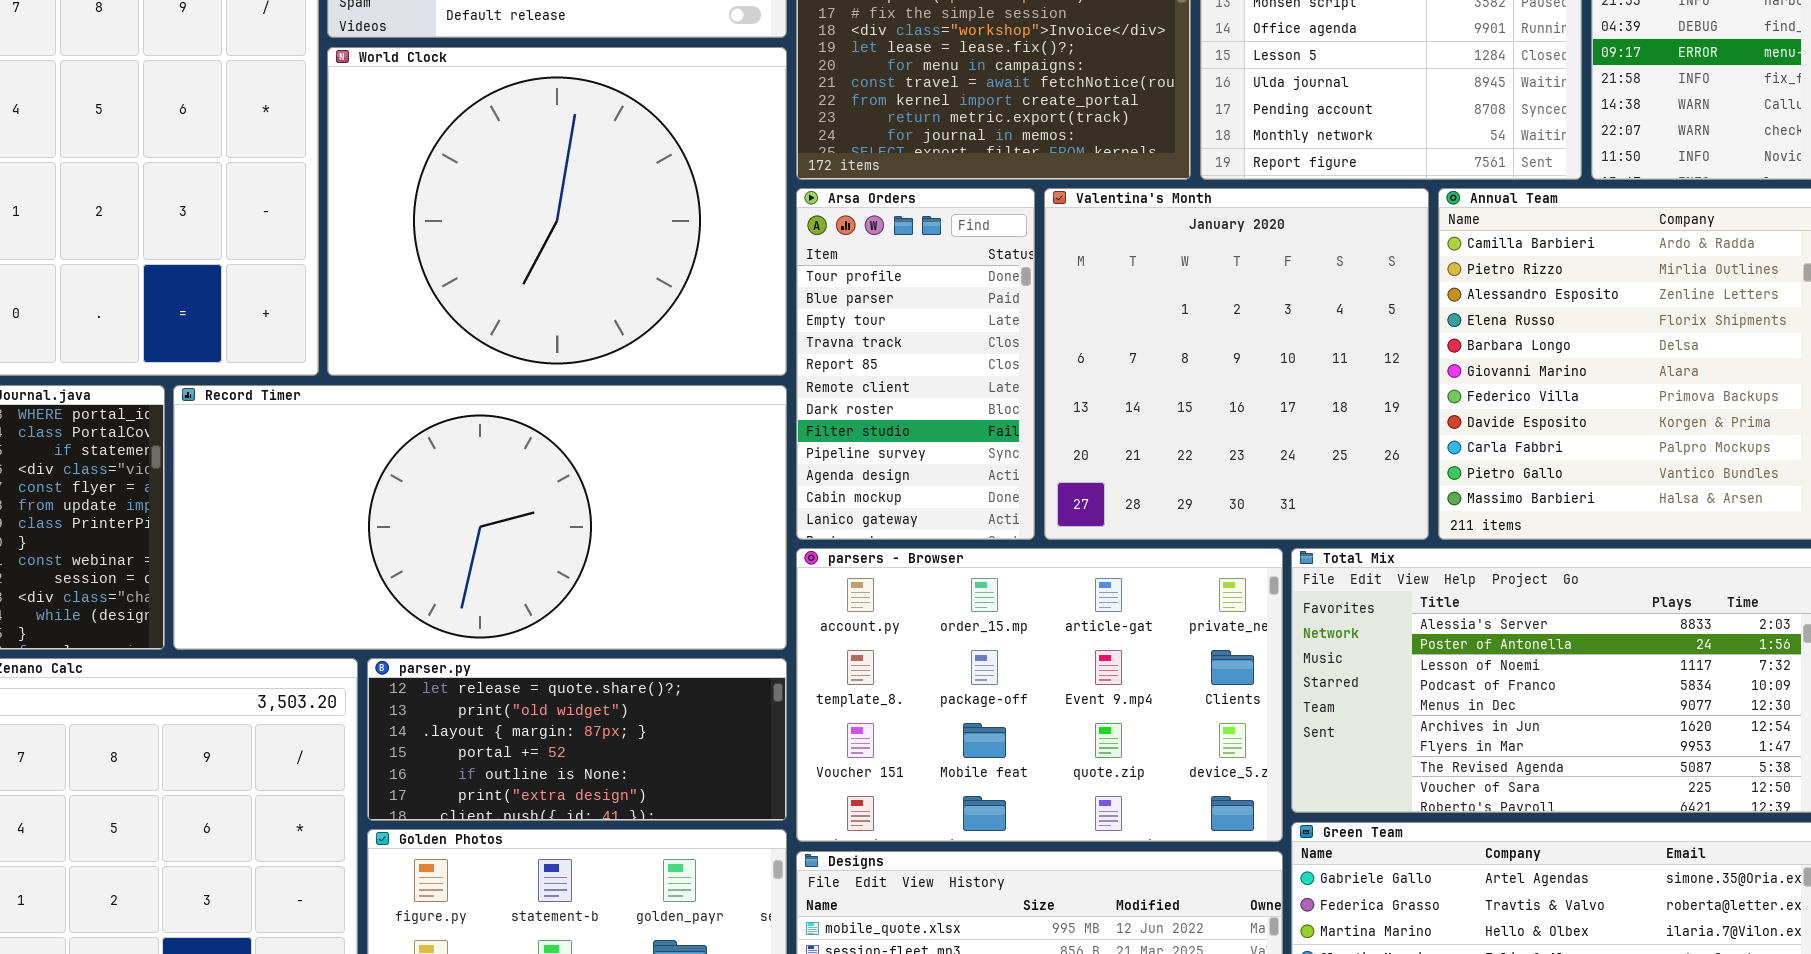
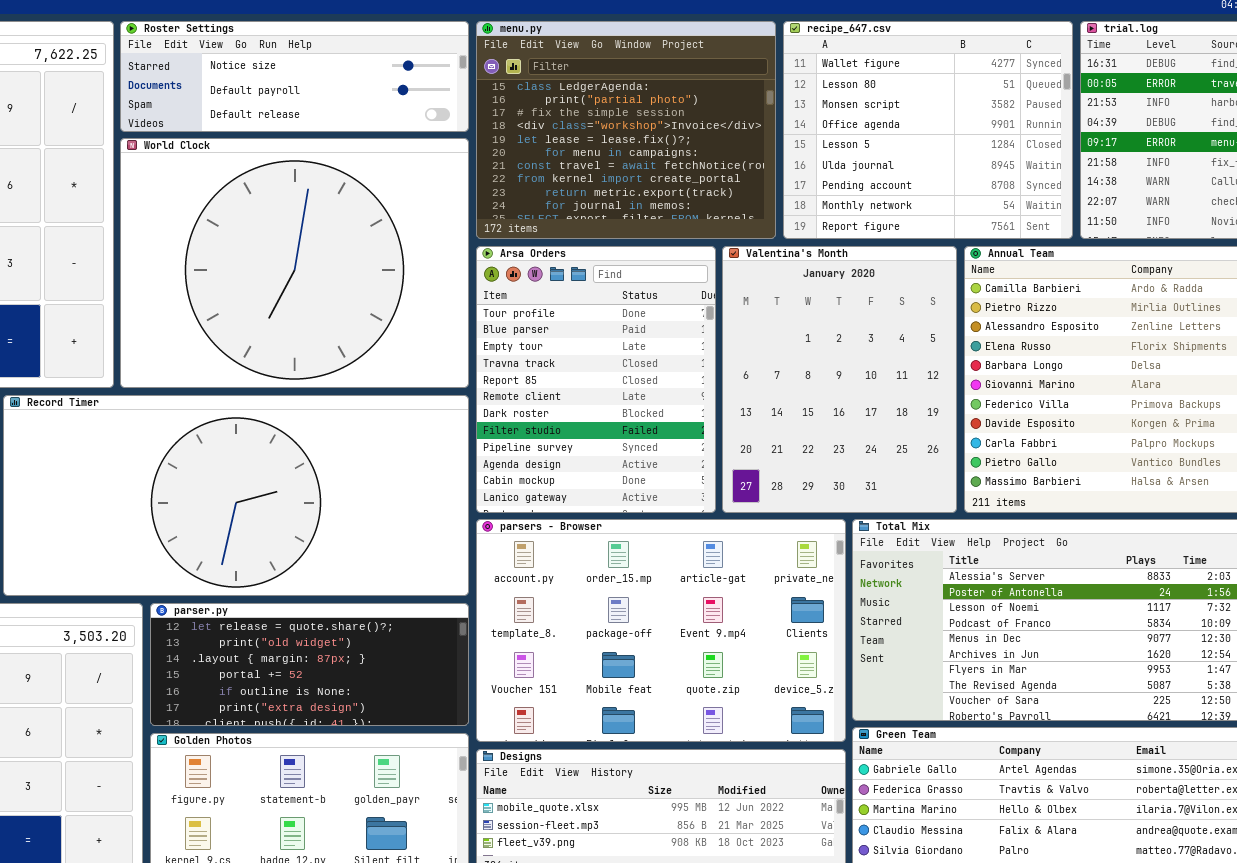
Arsa Orders: [796,188,1035,540] -> [476,246,716,513], resized
Valentina's Month: [1044,188,1429,540] -> [722,246,957,513], resized

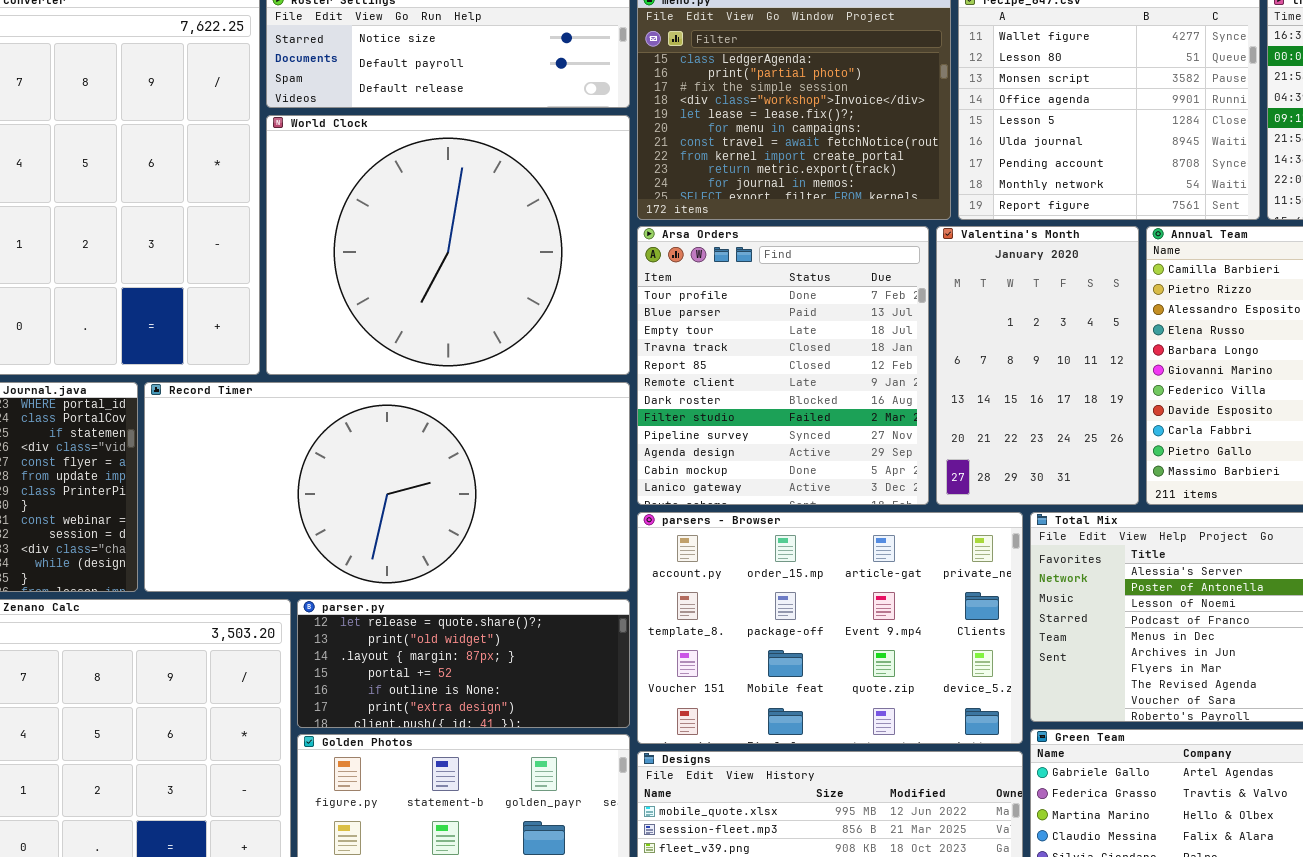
Arsa Orders: [476,246,716,513] -> [637,226,929,505], resized
Valentina's Month: [722,246,957,513] -> [936,226,1139,505], resized

